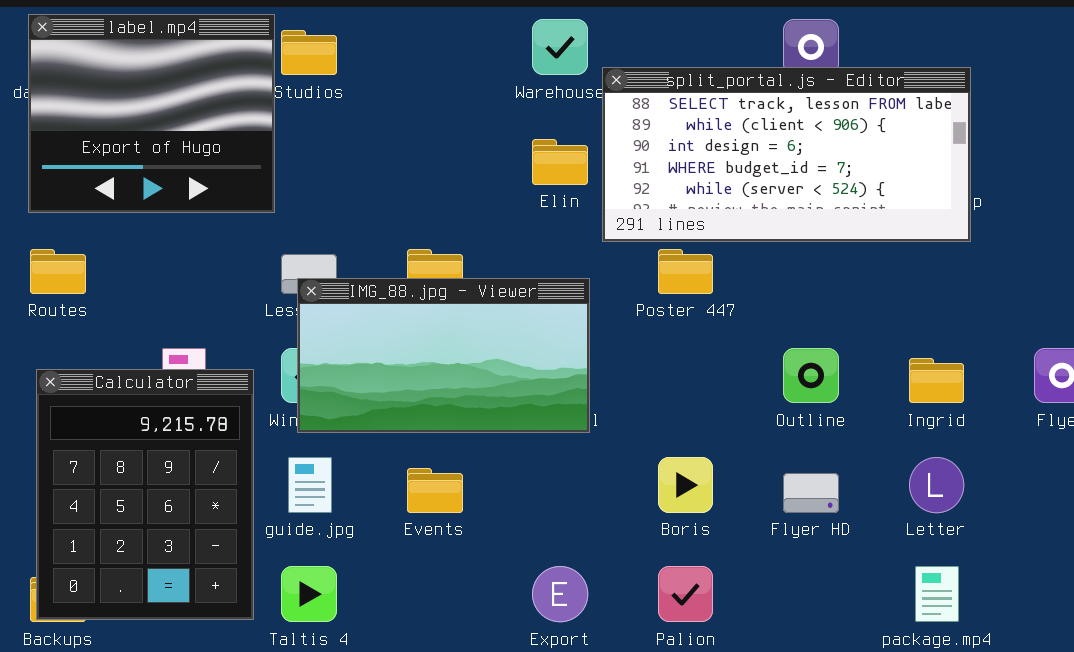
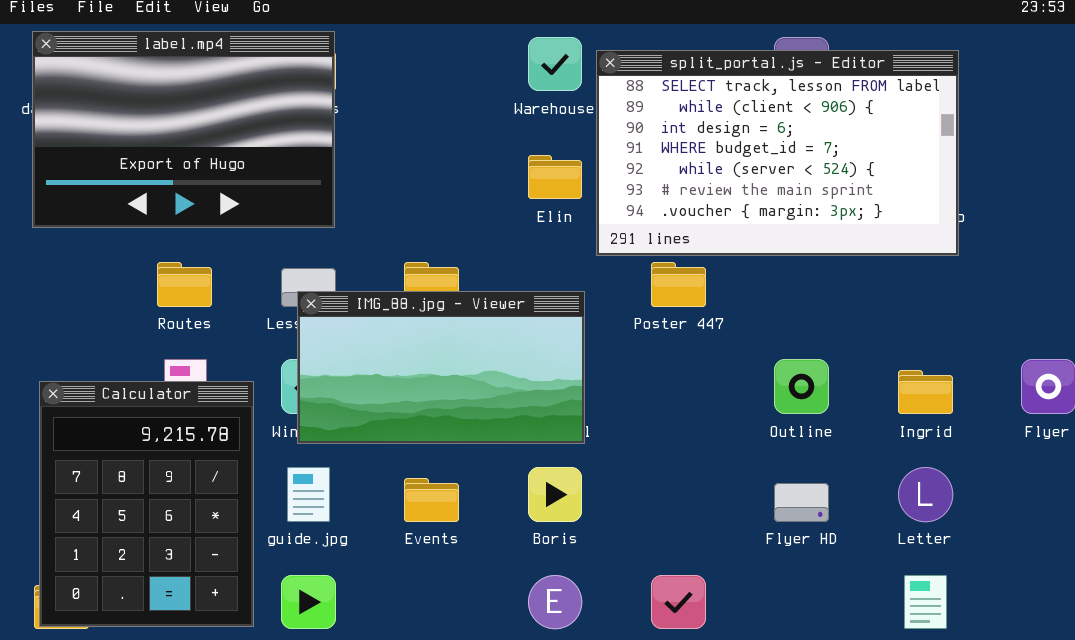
label.mp4: [28,14,275,213] -> [32,31,335,228], resized
split_portal.js - Editor: [602,67,971,242] -> [596,50,959,256], resized
Routes: [30,249,86,294] -> [157,262,212,307], moved
Boris: [658,457,713,513] -> [528,467,582,522], moved

